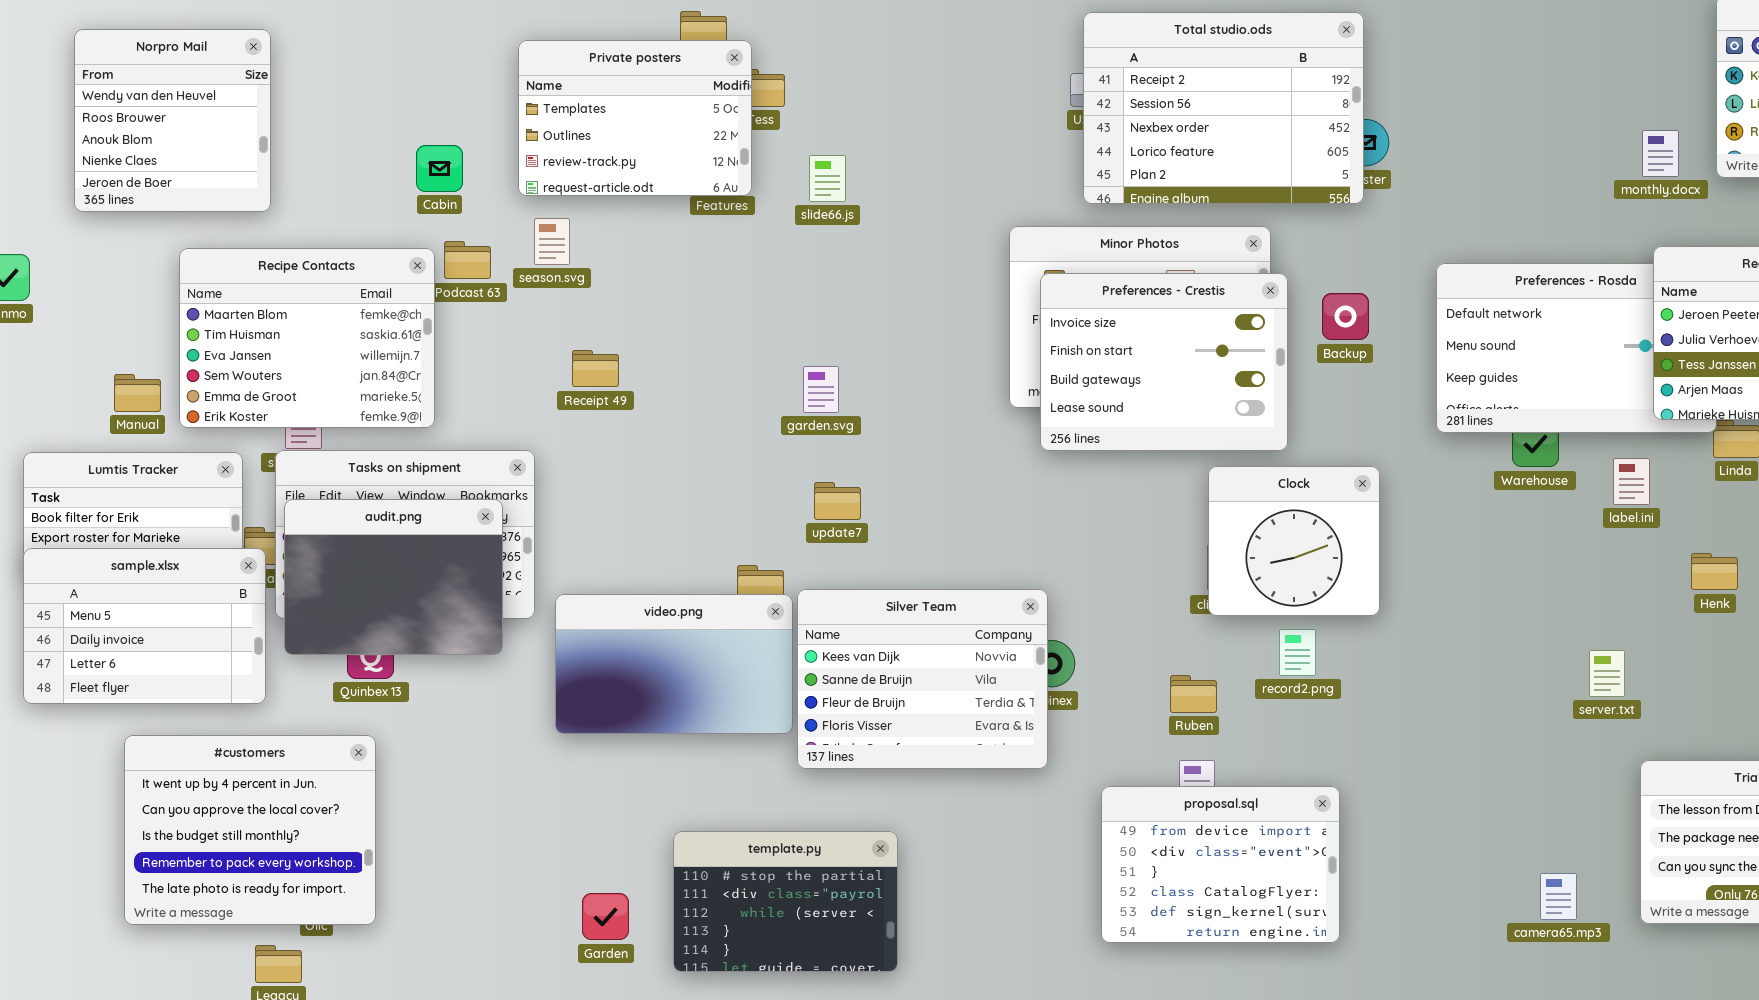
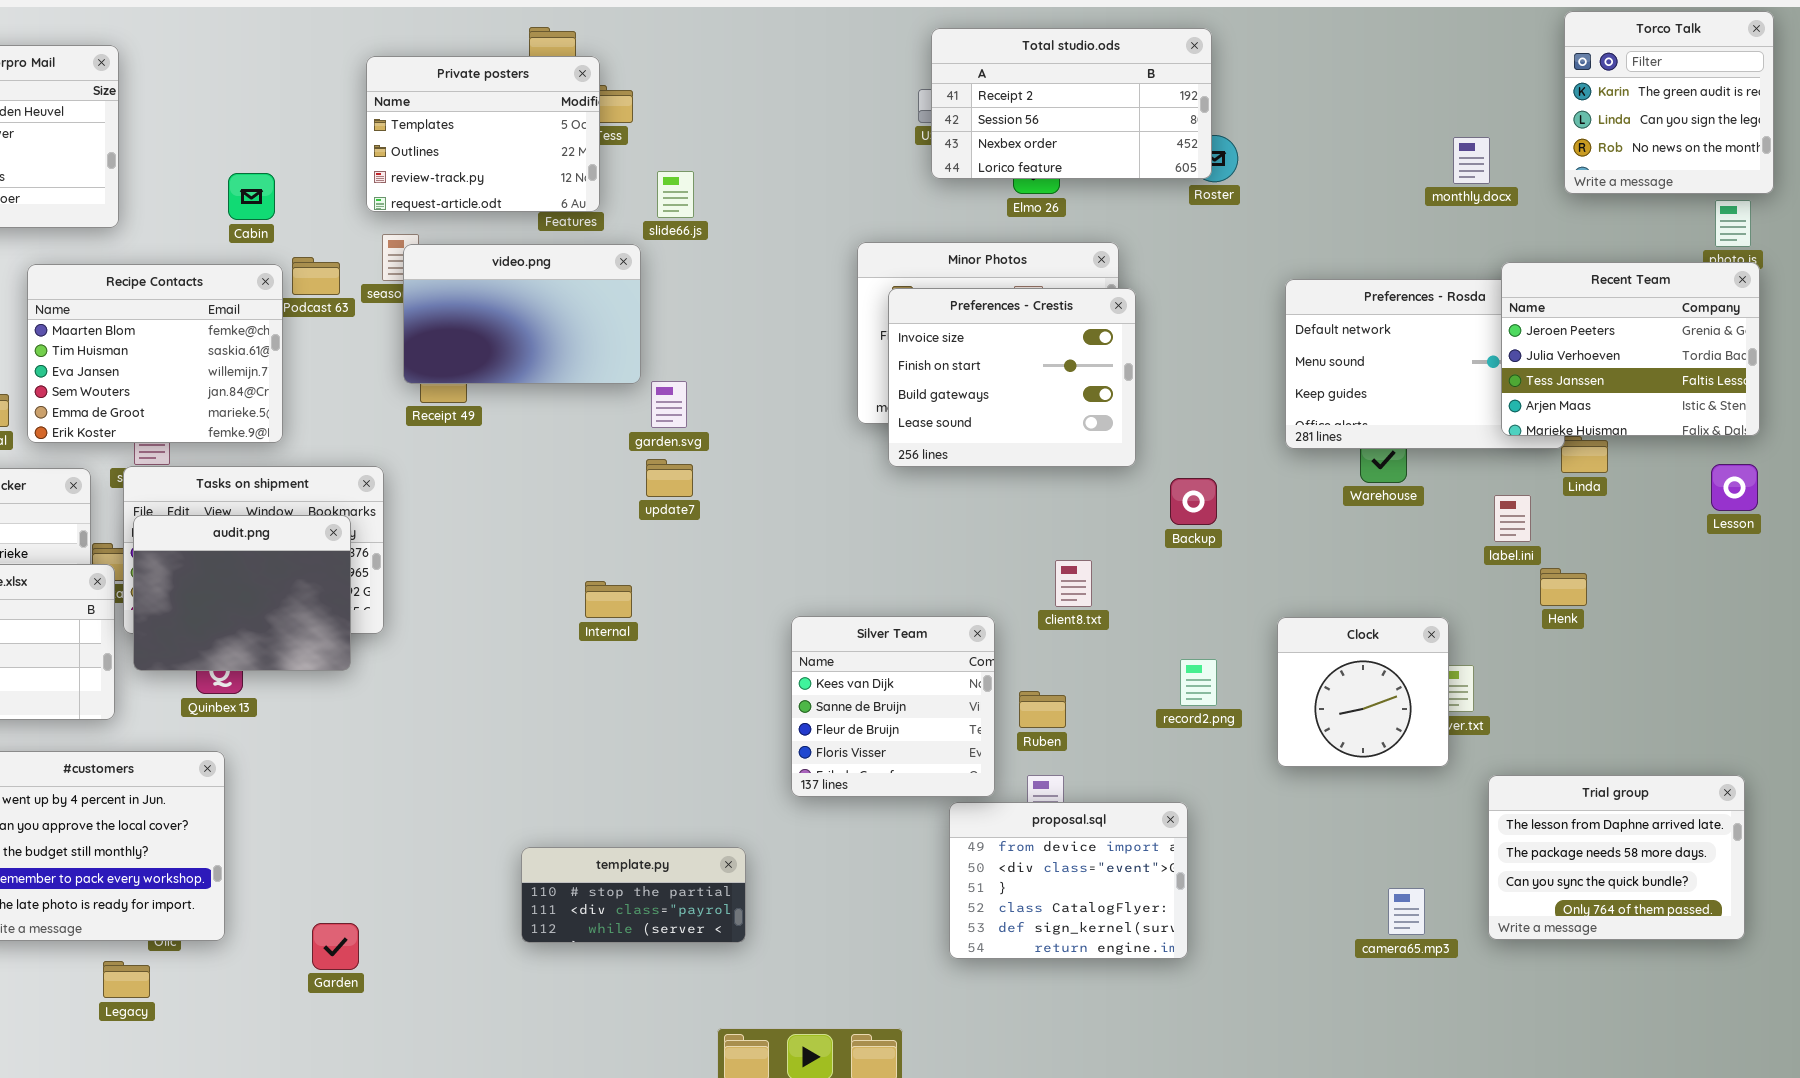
Total studio.ods: [1083,12,1364,204] -> [931,28,1212,179], resized
monthly.docx: [1642,130,1679,177] -> [1453,137,1490,184], moved
Cabin: [416,145,463,192] -> [228,173,275,220], moved
Backup: [1322,293,1369,340] -> [1170,478,1217,525], moved
label.ini: [1613,458,1650,505] -> [1494,495,1531,542], moved
Clock: [1208,466,1380,616] -> [1277,617,1449,767], moved
update7: [814,482,861,520] -> [646,459,693,497], moved
Silver Team: [797,589,1048,769] -> [791,616,995,797], moved, resized
video.png: [555,594,793,734] -> [403,244,641,384], moved
record2.png: [1279,629,1316,676] -> [1180,659,1217,706], moved
template.py: [673,831,898,972] -> [521,847,746,943], resized
Garden: [582,893,629,940] -> [312,923,359,970], moved

